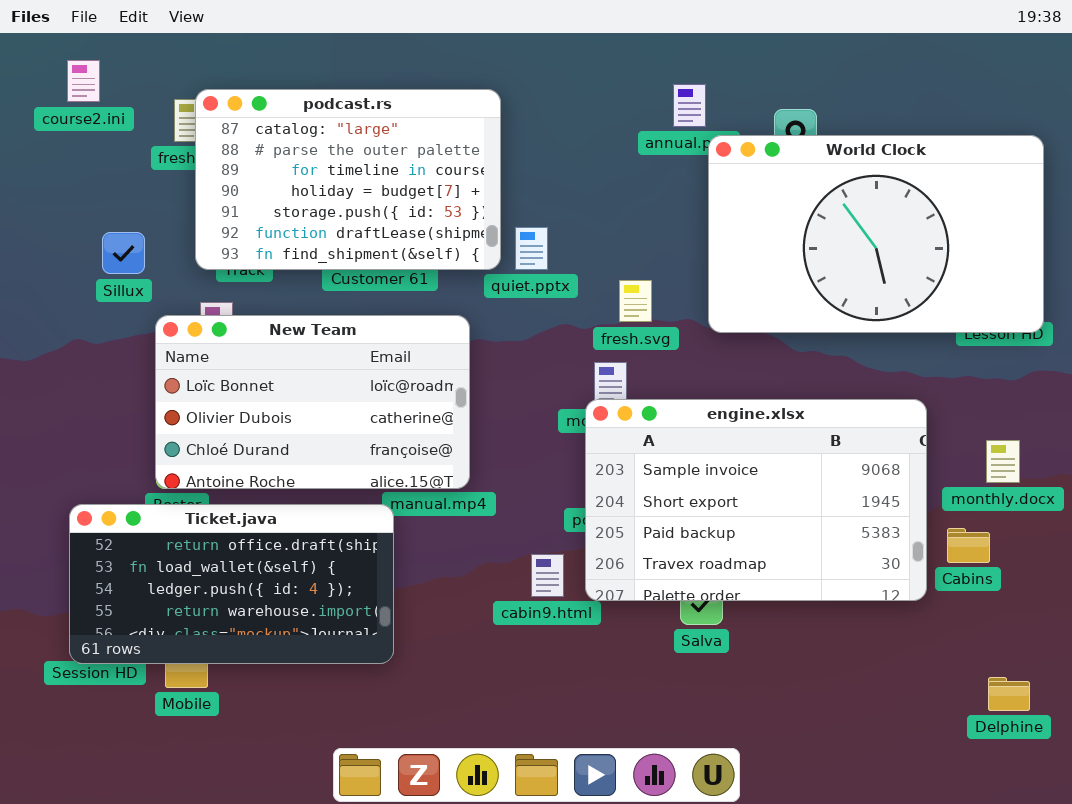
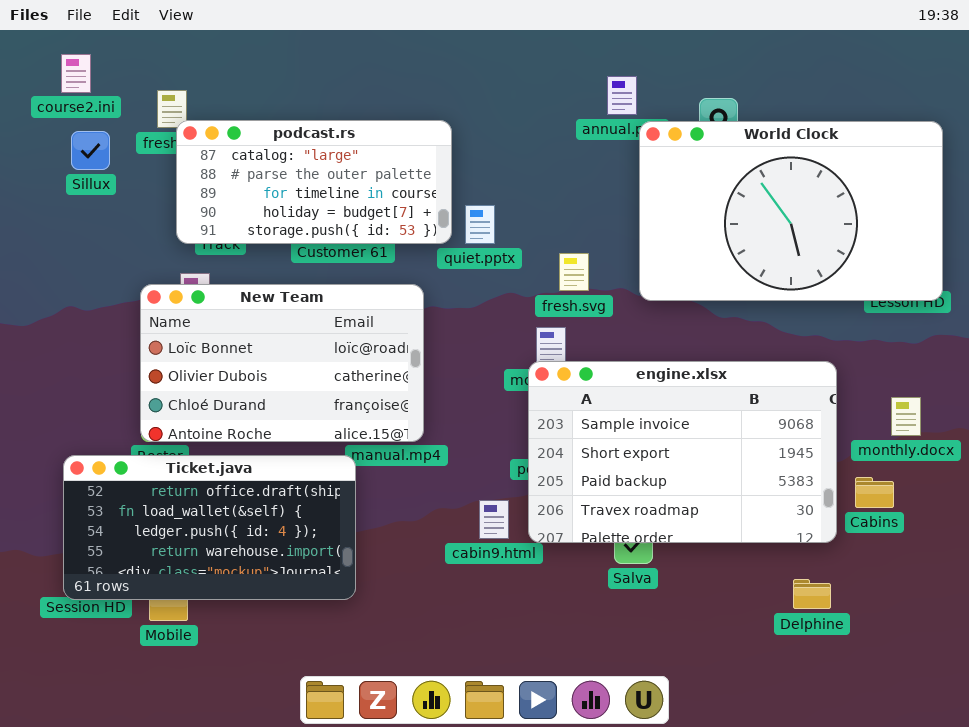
podcast.rs: [195,89,501,270] -> [176,120,452,244], resized
Sillux: [102,232,145,274] -> [71,131,110,170], moved
Delphine: [988,677,1030,711] -> [793,579,831,609], moved

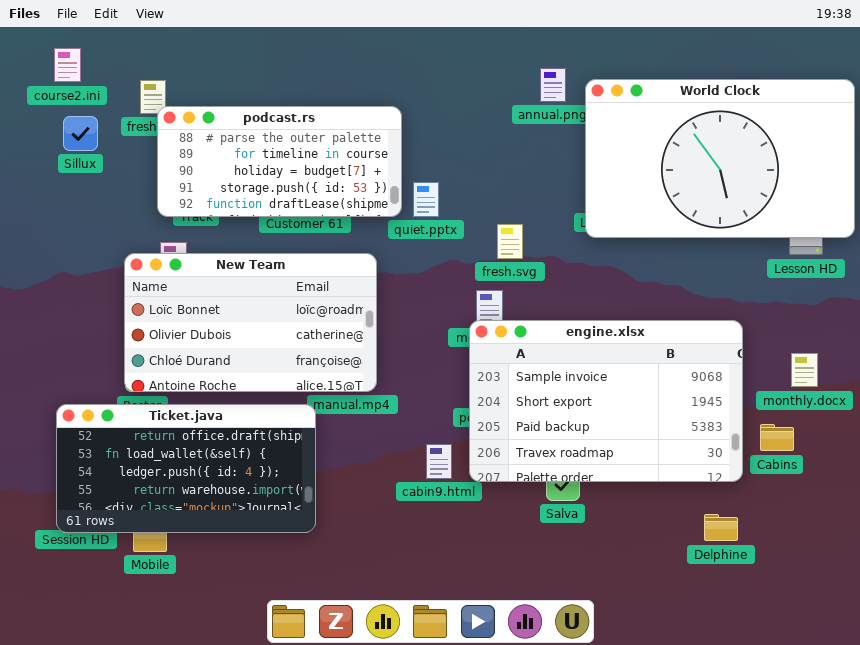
podcast.rs: [176,120,452,244] -> [157,106,402,217], scrolled down 1 row
World Clock: [639,121,943,301] -> [585,79,855,238], moved

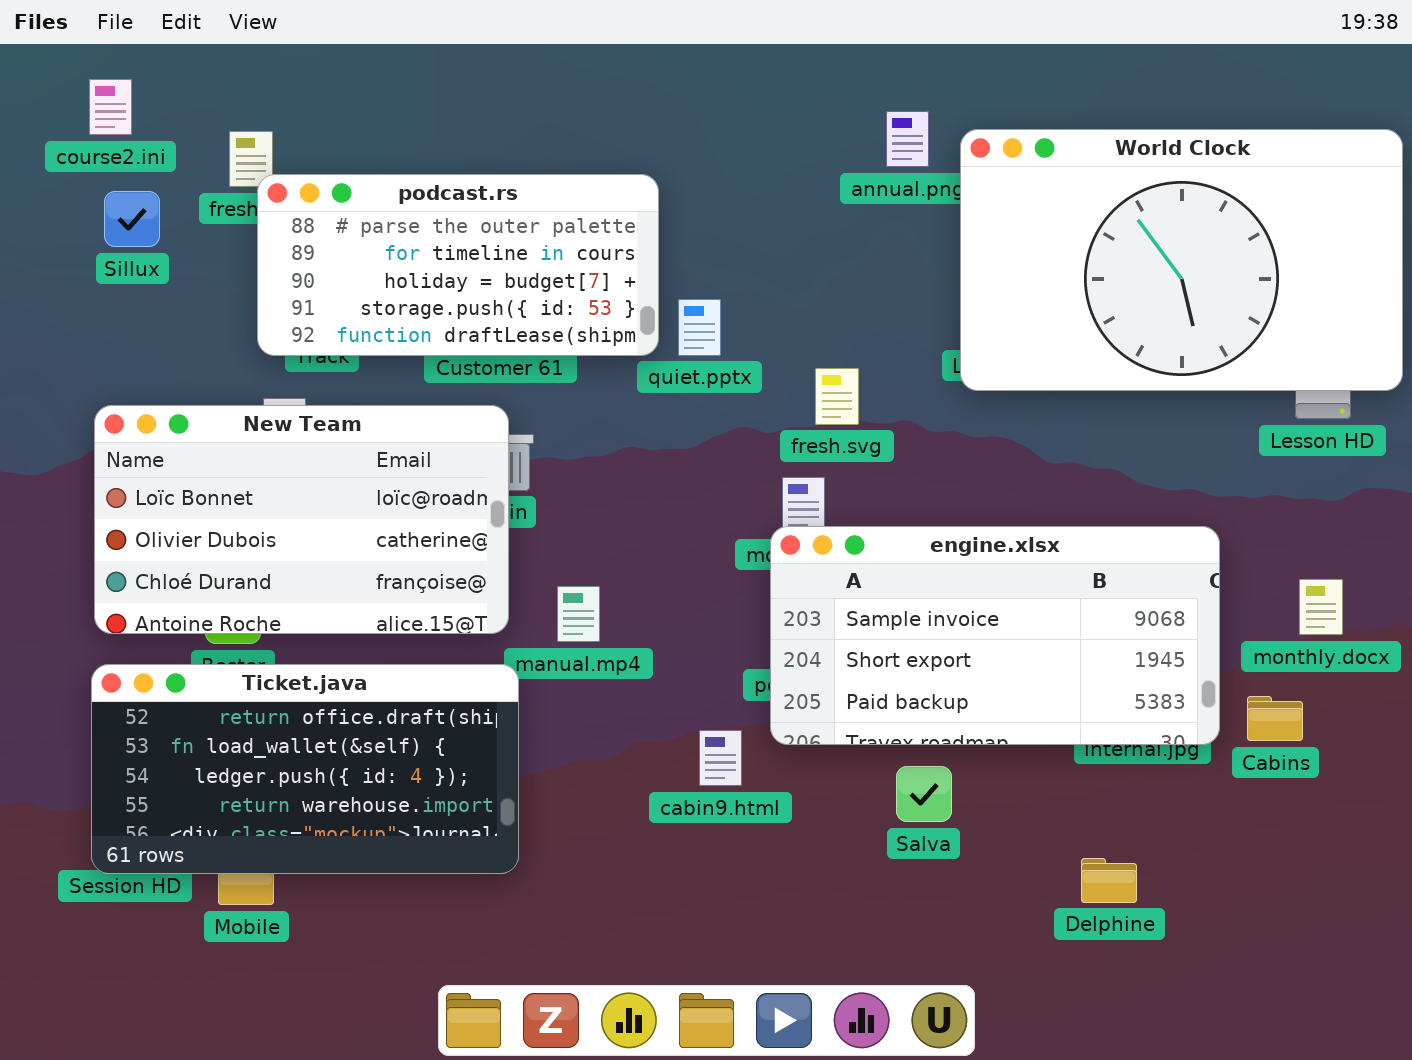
New Team: [124,253,377,392] -> [94,405,509,634], moved
engine.xlsx: [469,320,743,482] -> [770,526,1220,745], resized
Delphine: [704,514,738,541] -> [1081,858,1137,903], moved

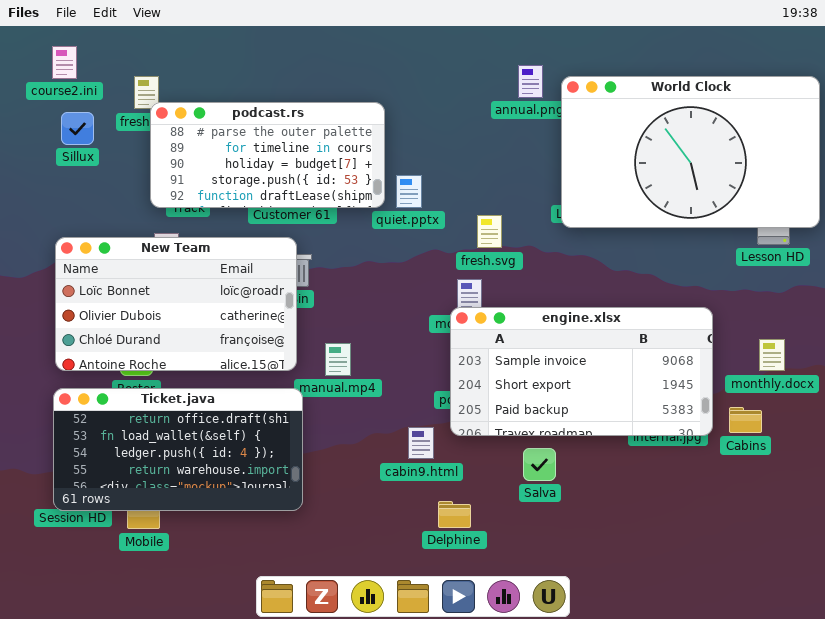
Delphine: [1081,858,1137,903] -> [438,501,471,528], moved

